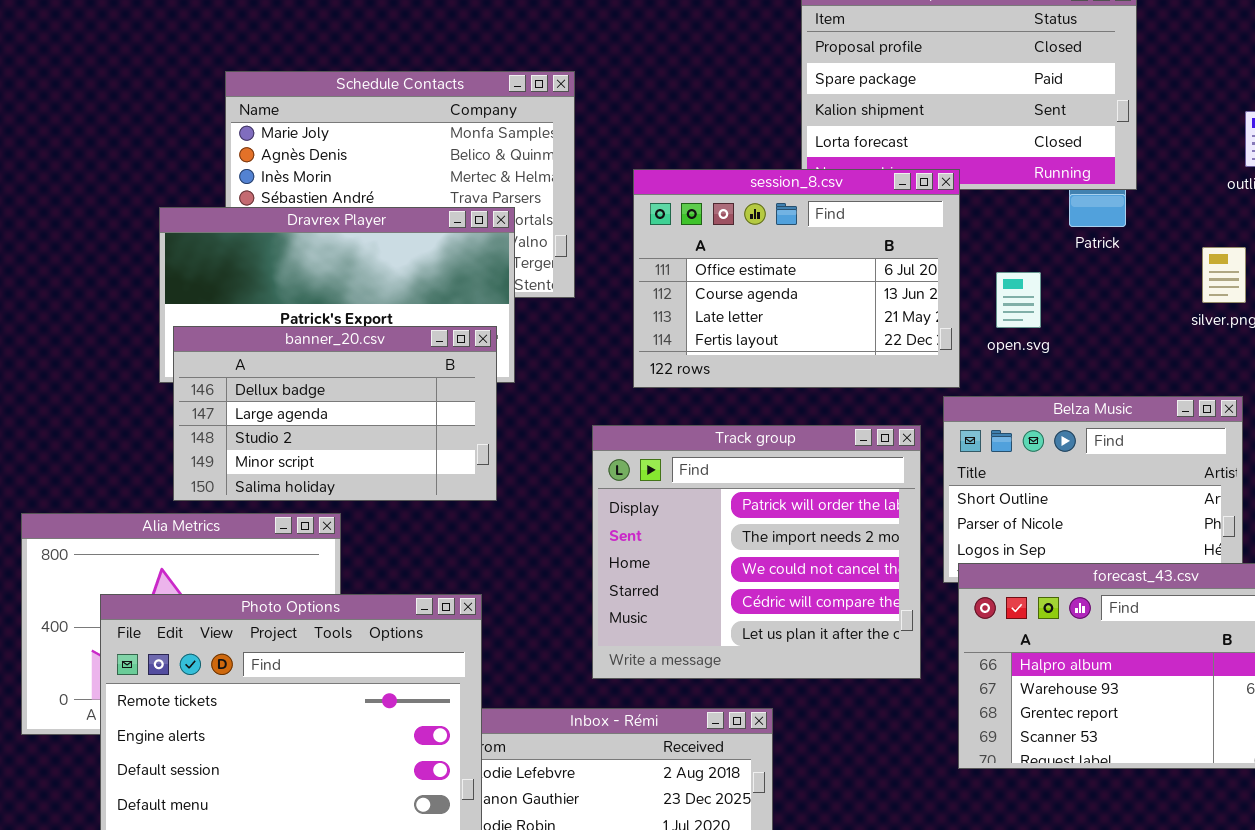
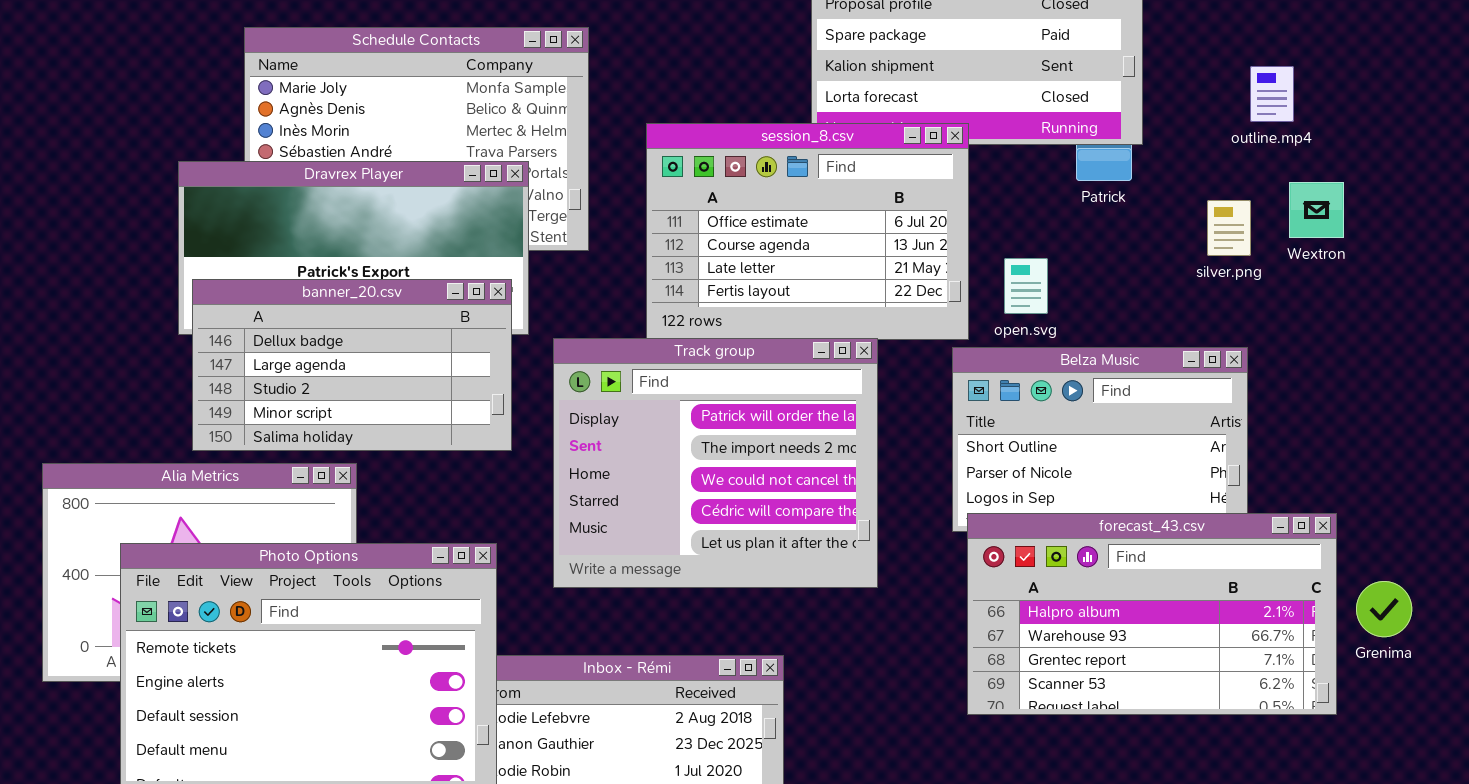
open.svg: [996,272,1041,328] -> [1004,258,1048,314], moved
Track group: [592,425,921,679] -> [553,338,878,588], moved

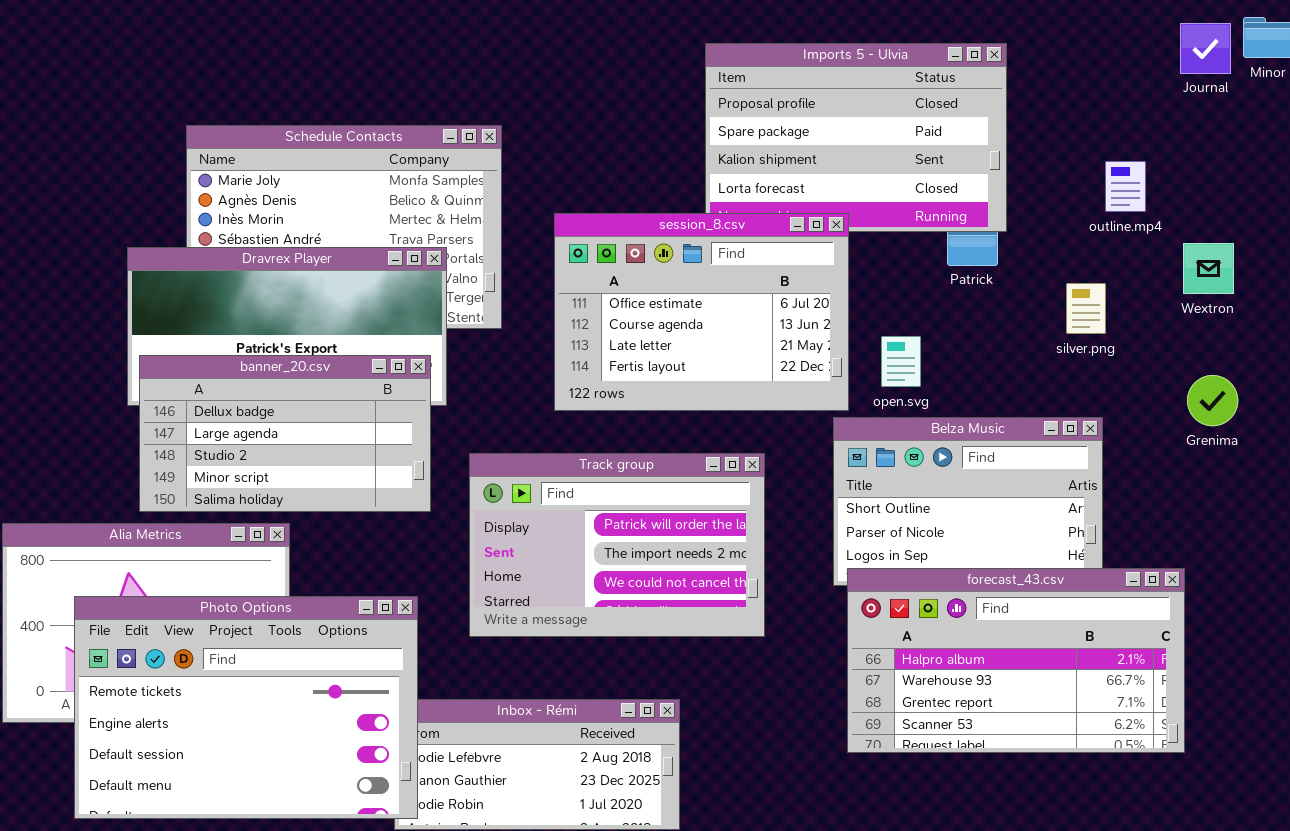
Wextron: [1289,182,1344,238] -> [1183,243,1234,294], moved
Track group: [553,338,878,588] -> [469,453,765,637], resized
Grenima: [1356,581,1412,637] -> [1187,375,1238,426], moved

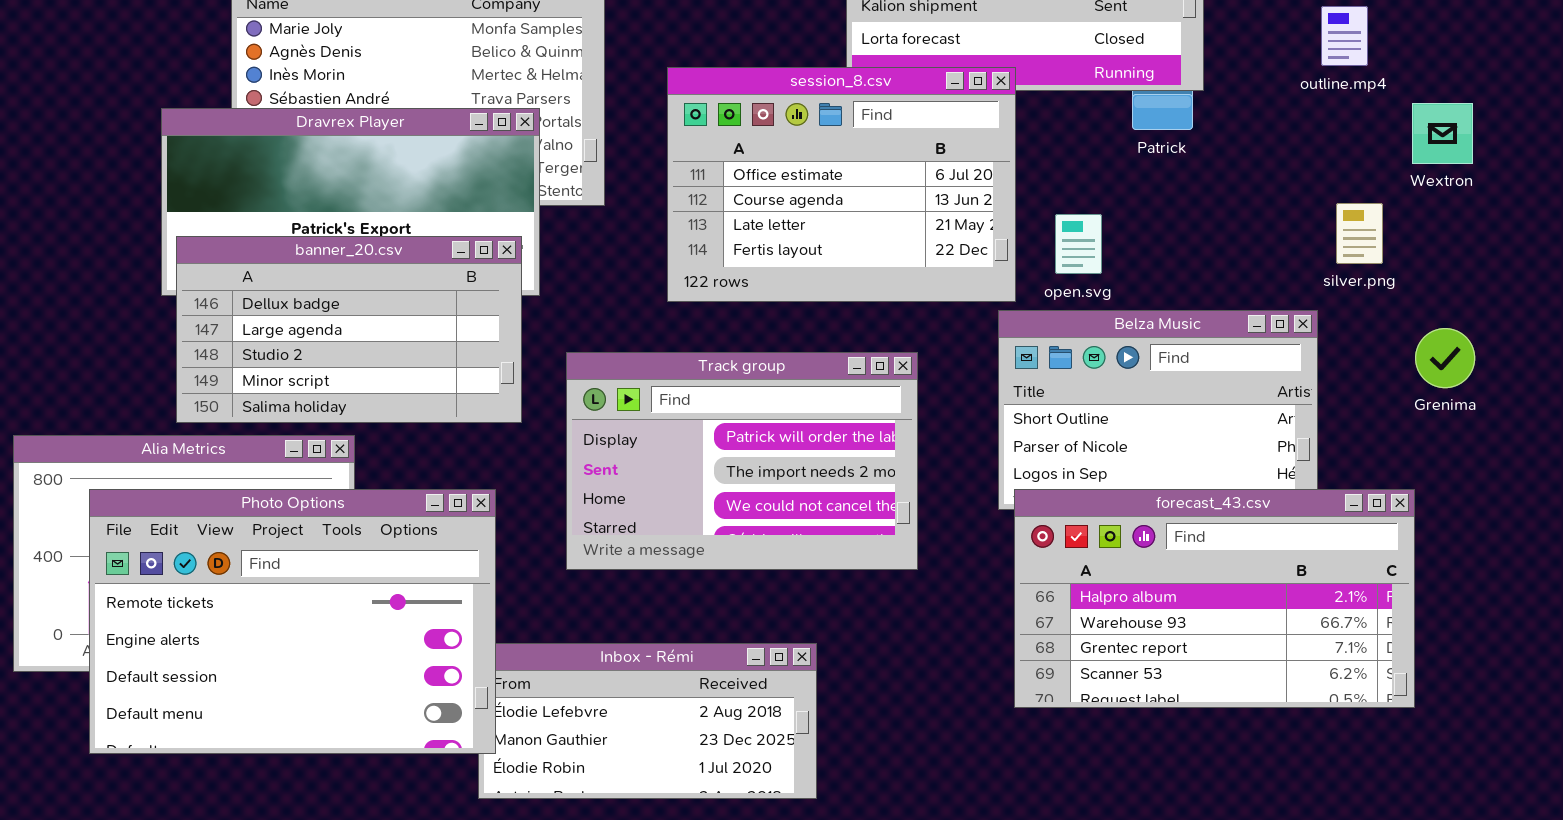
silver.png: [1066,283,1106,334] -> [1336,203,1383,264], moved
Grenima: [1187,375,1238,426] -> [1415,328,1475,388], moved
Photo Options: [74,596,418,819] -> [89,489,496,754], moved

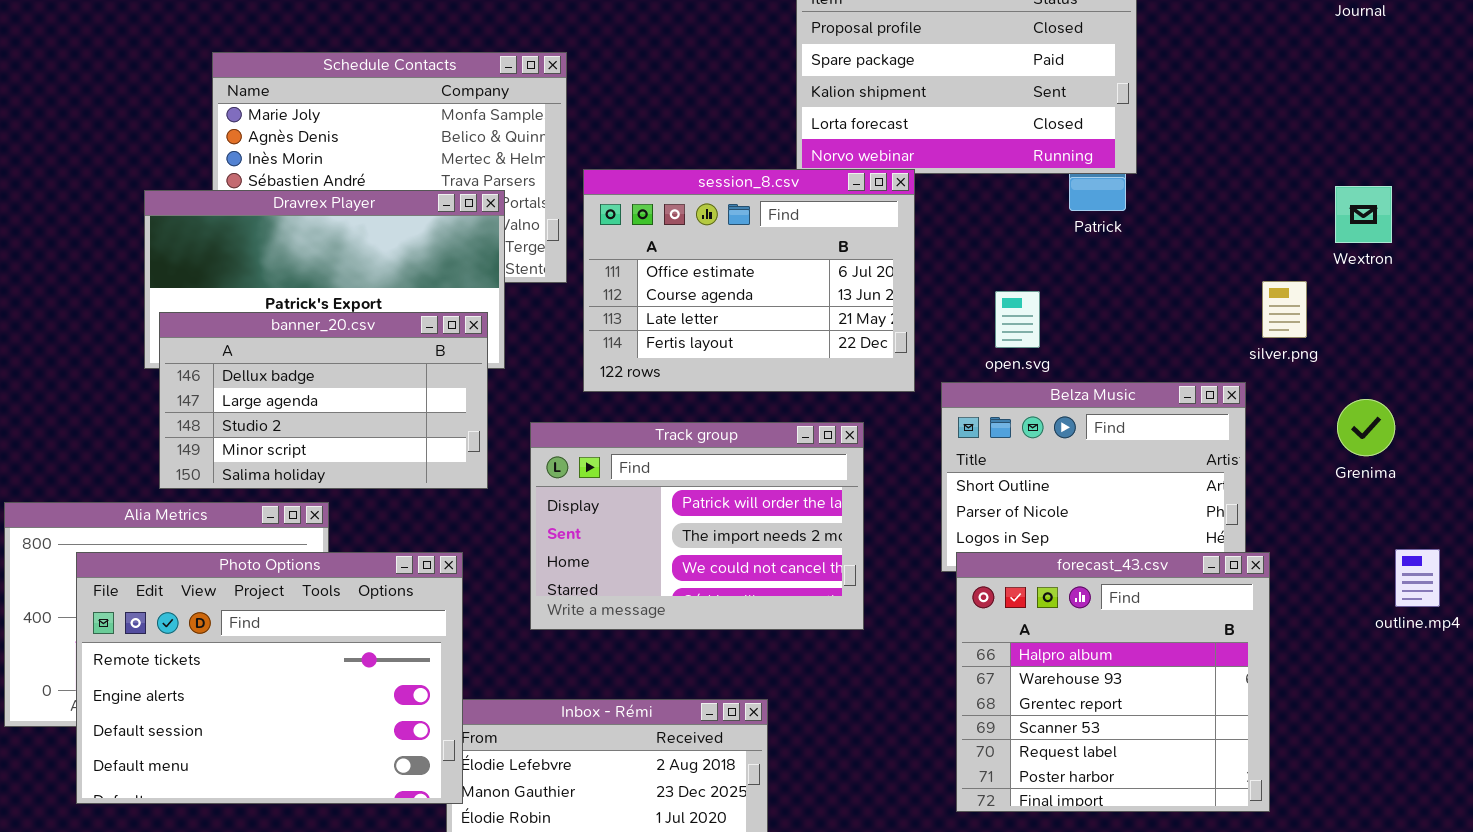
outline.mp4: [1321,6,1368,66] -> [1395,549,1440,607], moved
session_8.csv: [667,67,1016,302] -> [583,169,915,392], moved
forecast_43.csv: [1014,489,1415,708] -> [956,552,1270,812], resized

